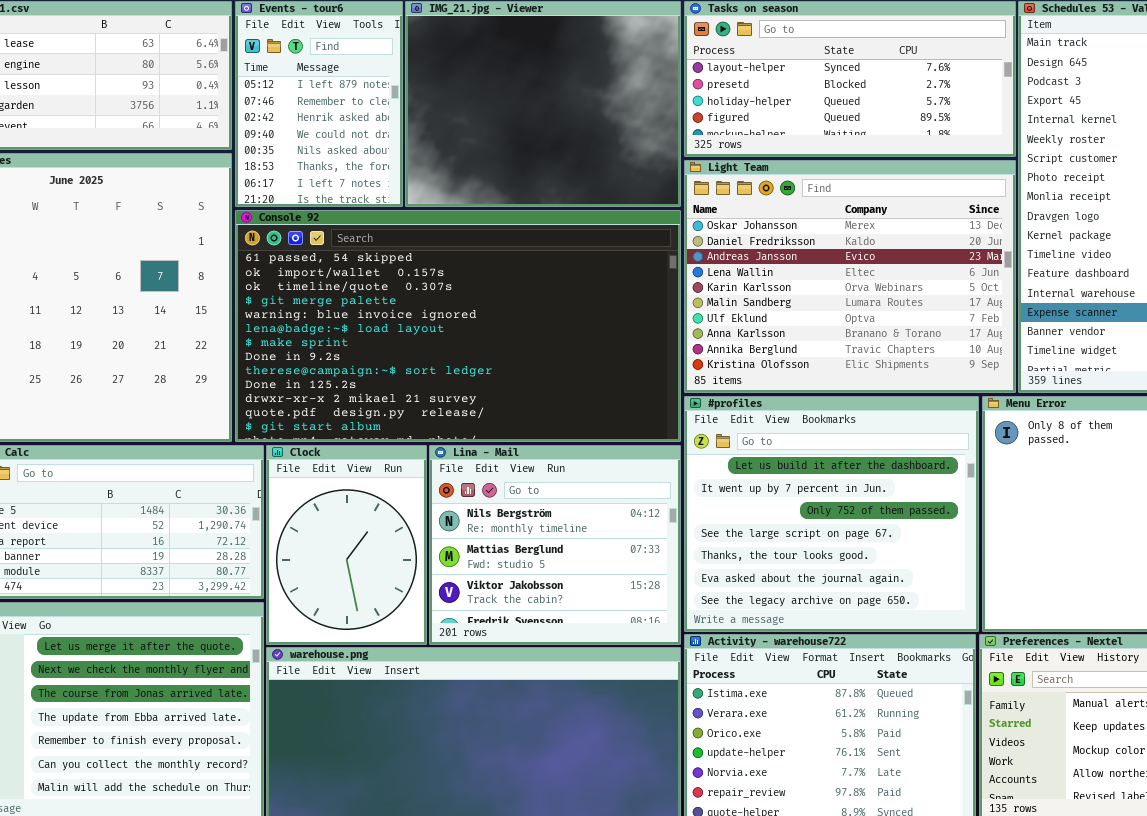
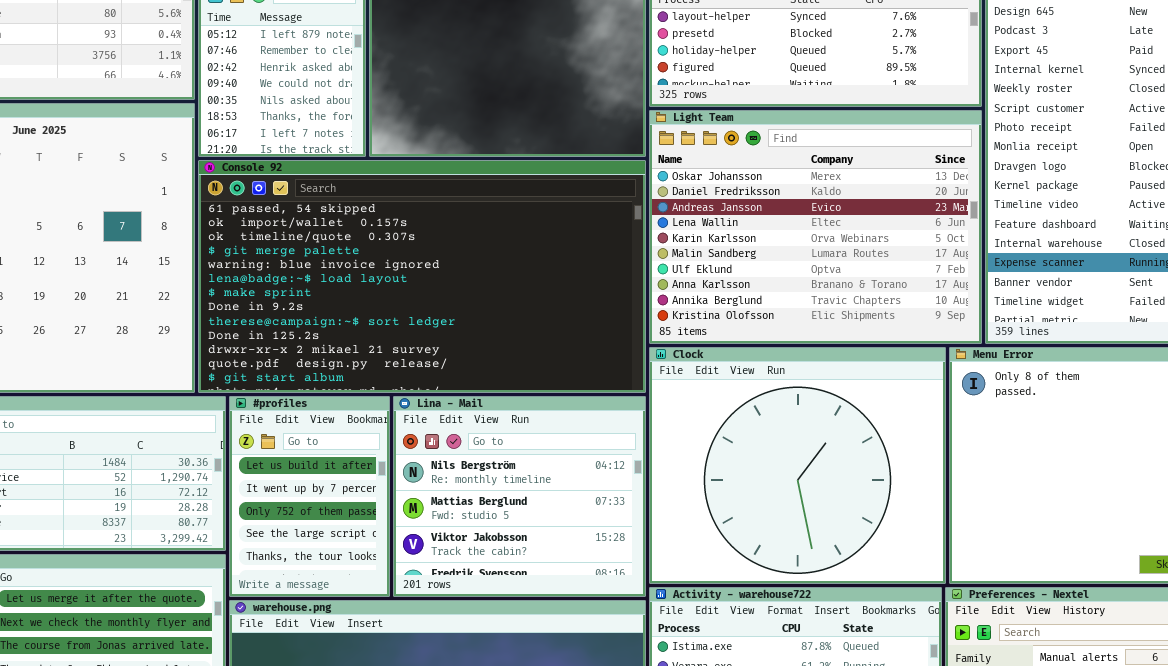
#profiles: [684,396,979,632] -> [229,396,390,597], moved, resized
Clock: [266,445,427,645] -> [649,347,946,584], moved, resized

